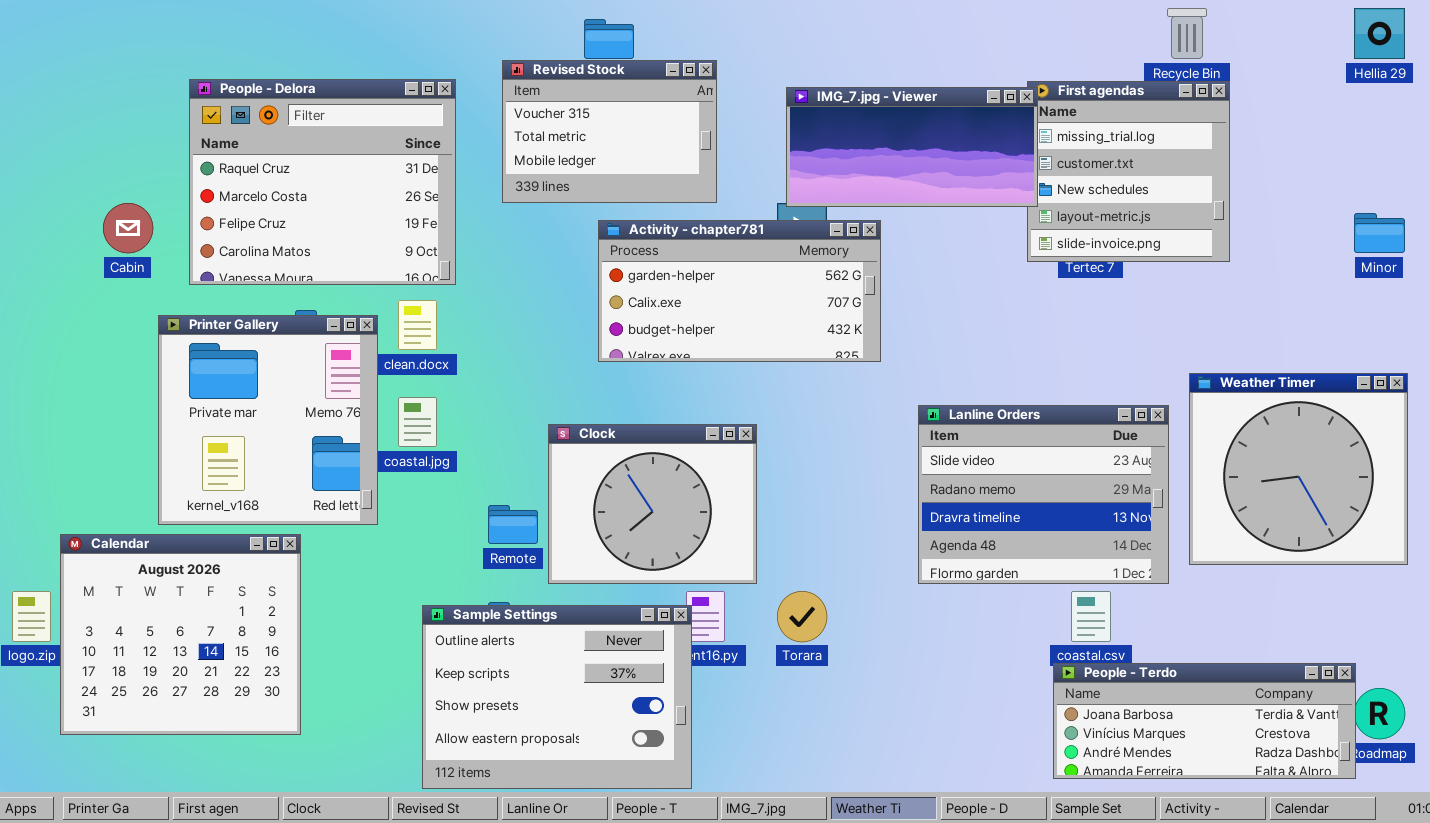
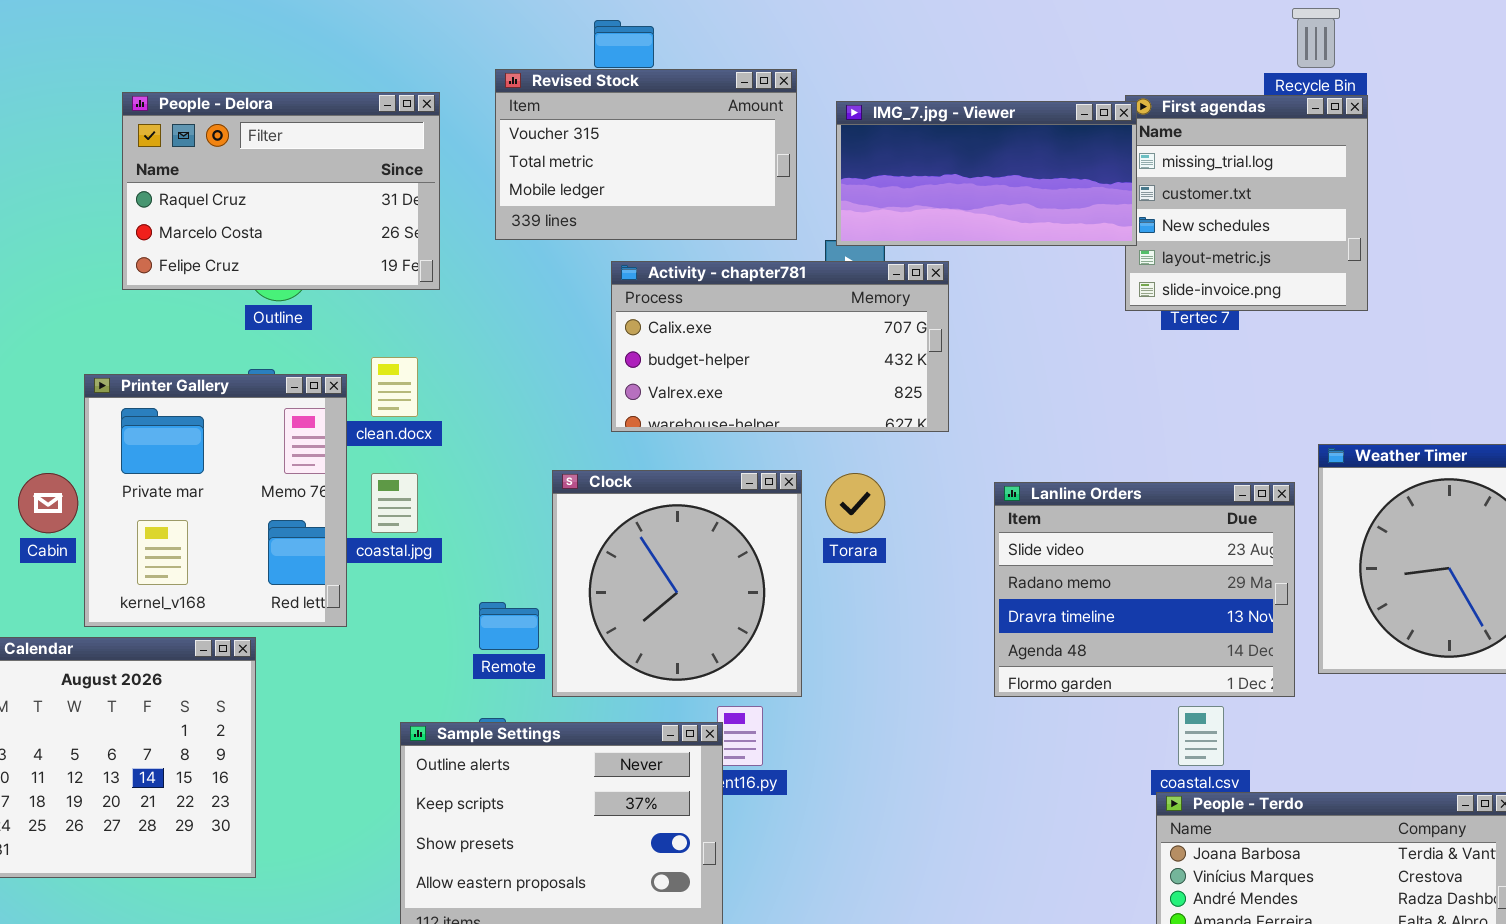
Revised Stock: [502,60,717,203] -> [495,69,797,240], resized
People - Delora: [189,79,456,285] -> [122,92,440,290], resized
Cabin: [103,203,153,253] -> [18,473,78,533], moved
Activity - chapter781: [598,220,881,362] -> [611,261,949,432], scrolled down 1 row
Clock: [548,424,757,584] -> [552,470,802,697], resized
Torara: [777,591,827,642] -> [825,473,885,533], moved

